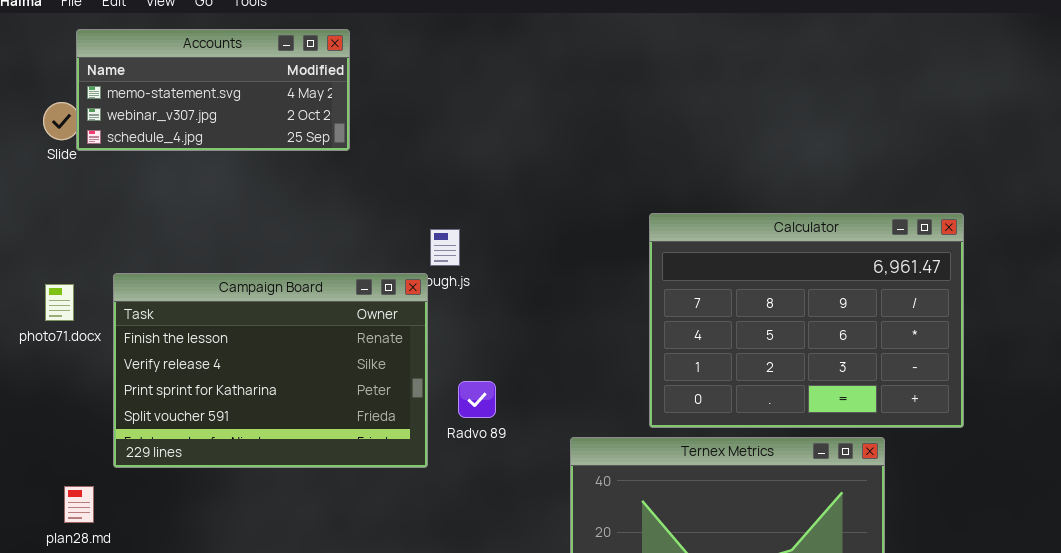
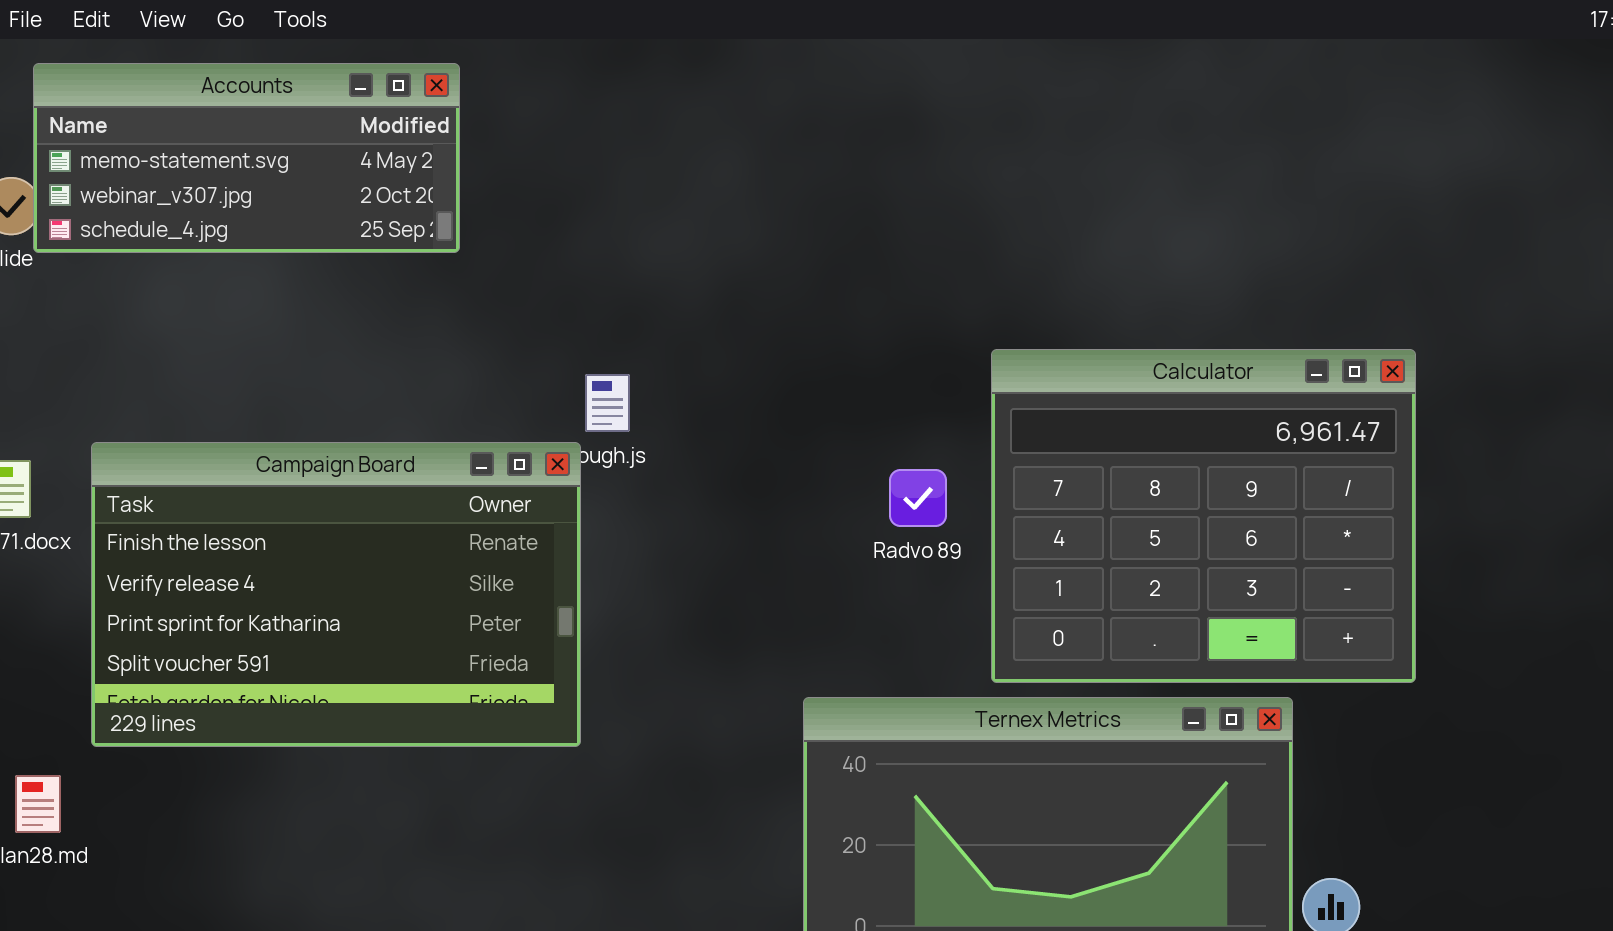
Calculator: [649,213,964,428] -> [991,349,1416,683], resized
Radvo 89: [458,381,496,418] -> [889,469,947,527], moved

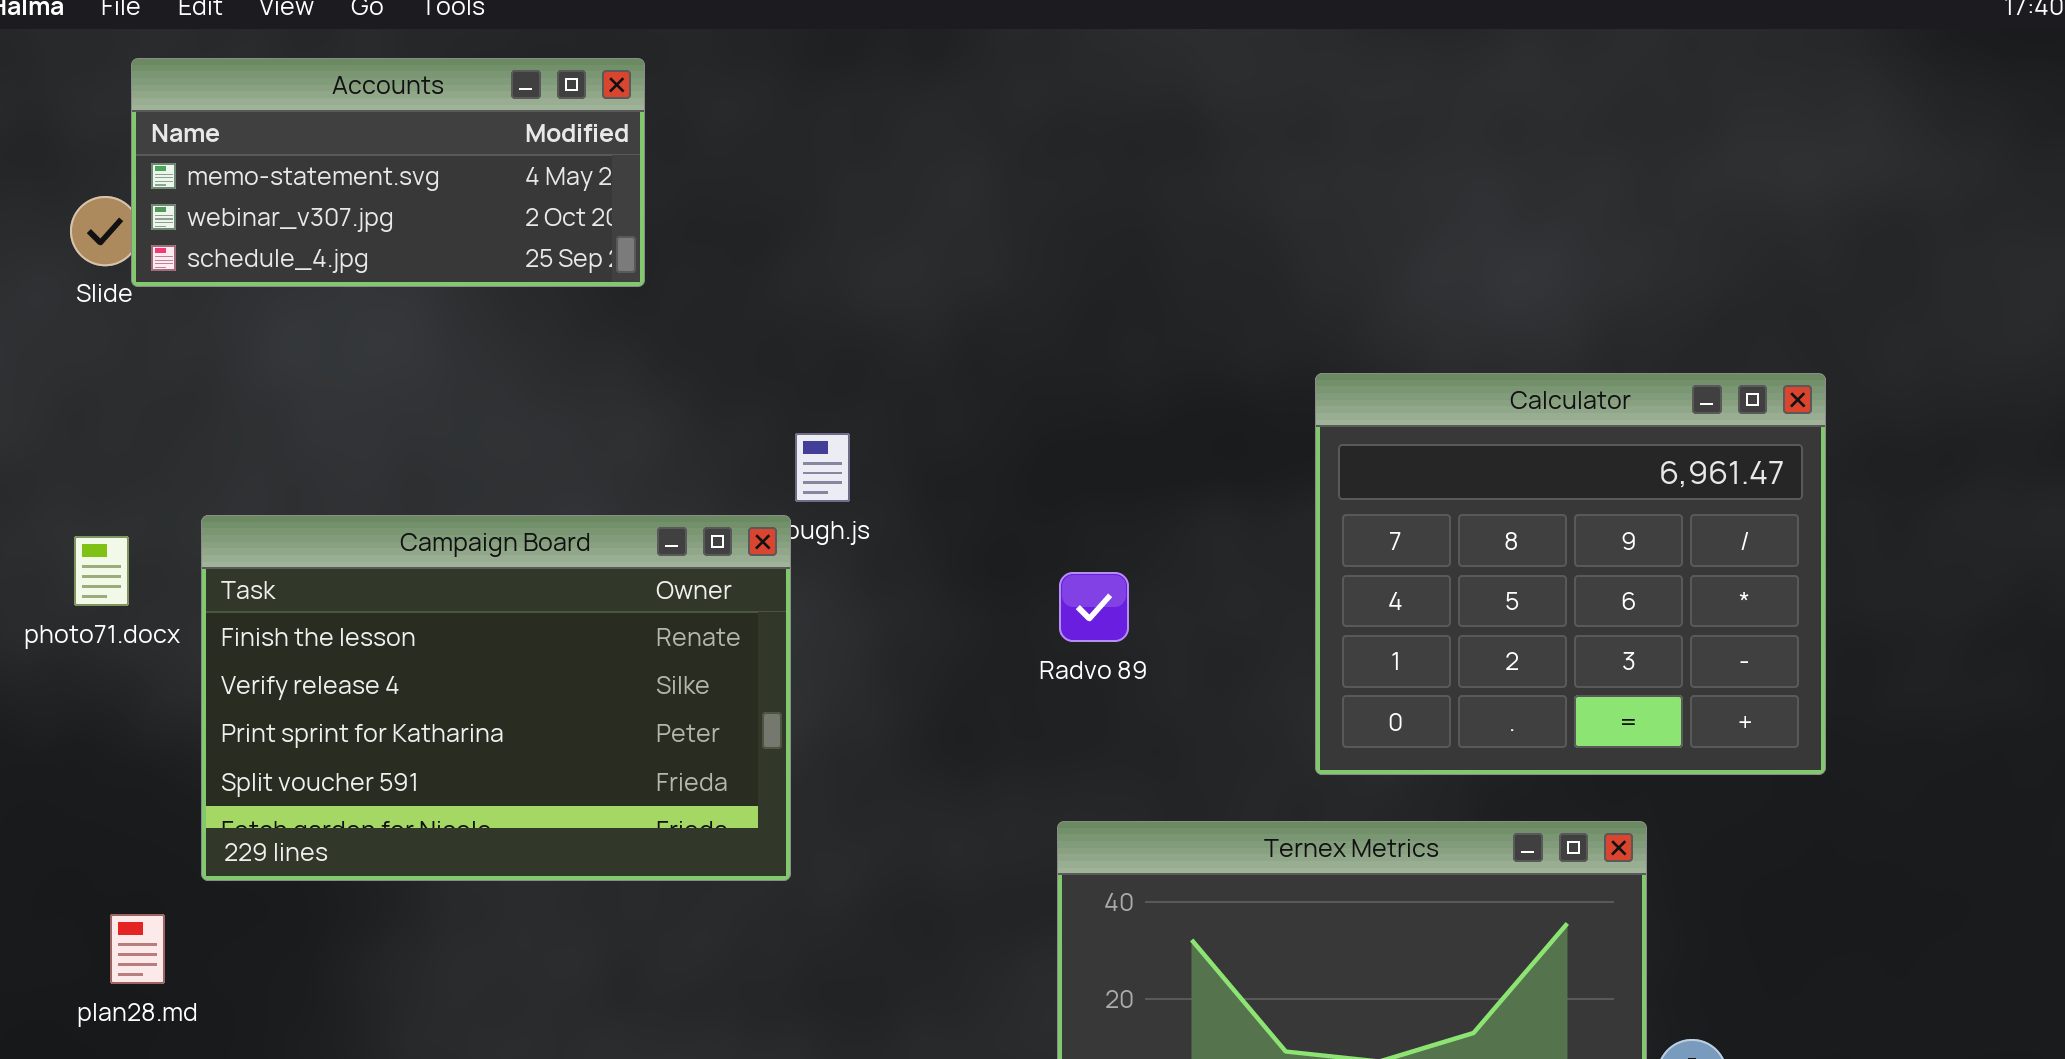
Calculator: [991,349,1416,683] -> [1315,373,1826,775], moved
Radvo 89: [889,469,947,527] -> [1059,572,1129,642], moved

